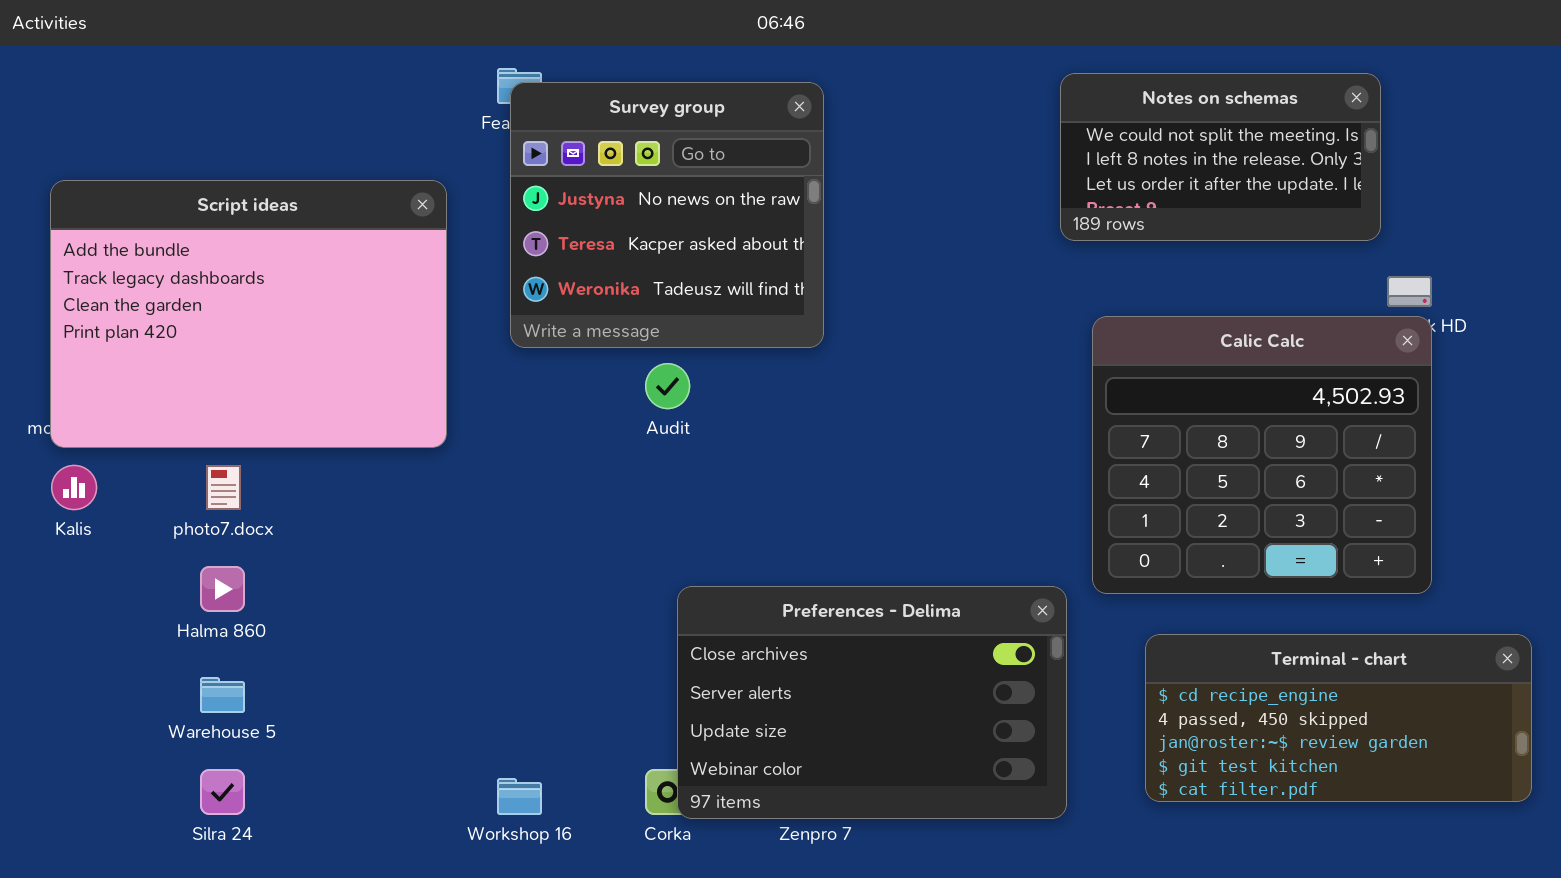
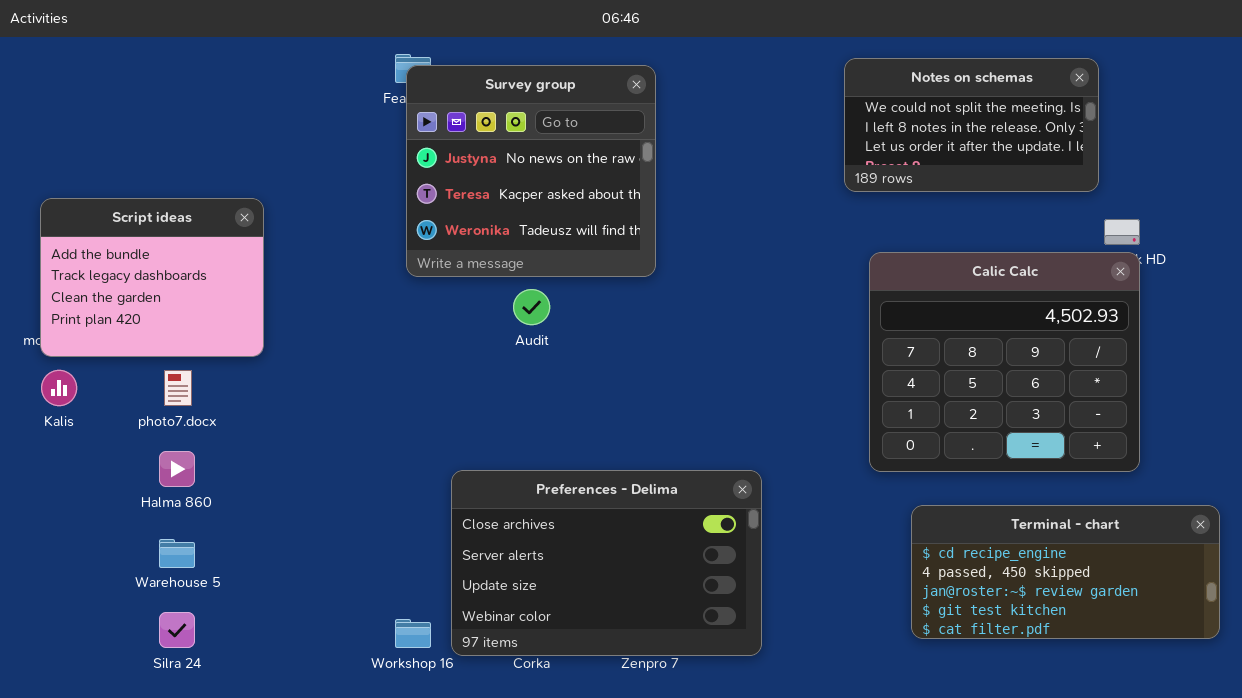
Script ideas: [50,180,447,448] -> [40,198,264,357], resized
Preferences - Delima: [677,586,1067,819] -> [451,470,762,656], moved

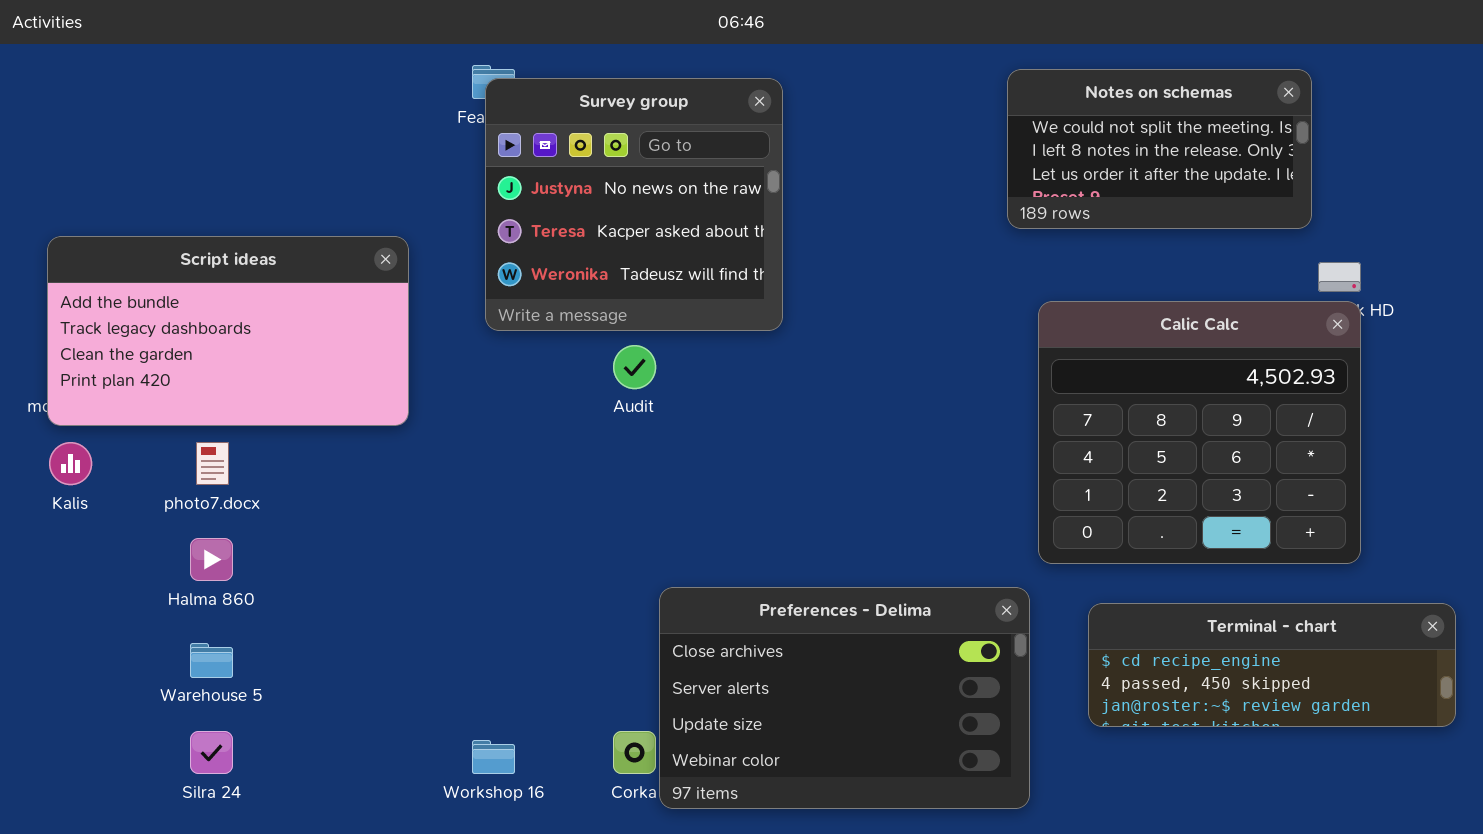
Script ideas: [40,198,264,357] -> [47,236,409,426], resized
Preferences - Delima: [451,470,762,656] -> [659,587,1030,809], moved
Terminal - chart: [911,505,1220,639] -> [1088,603,1456,727], resized

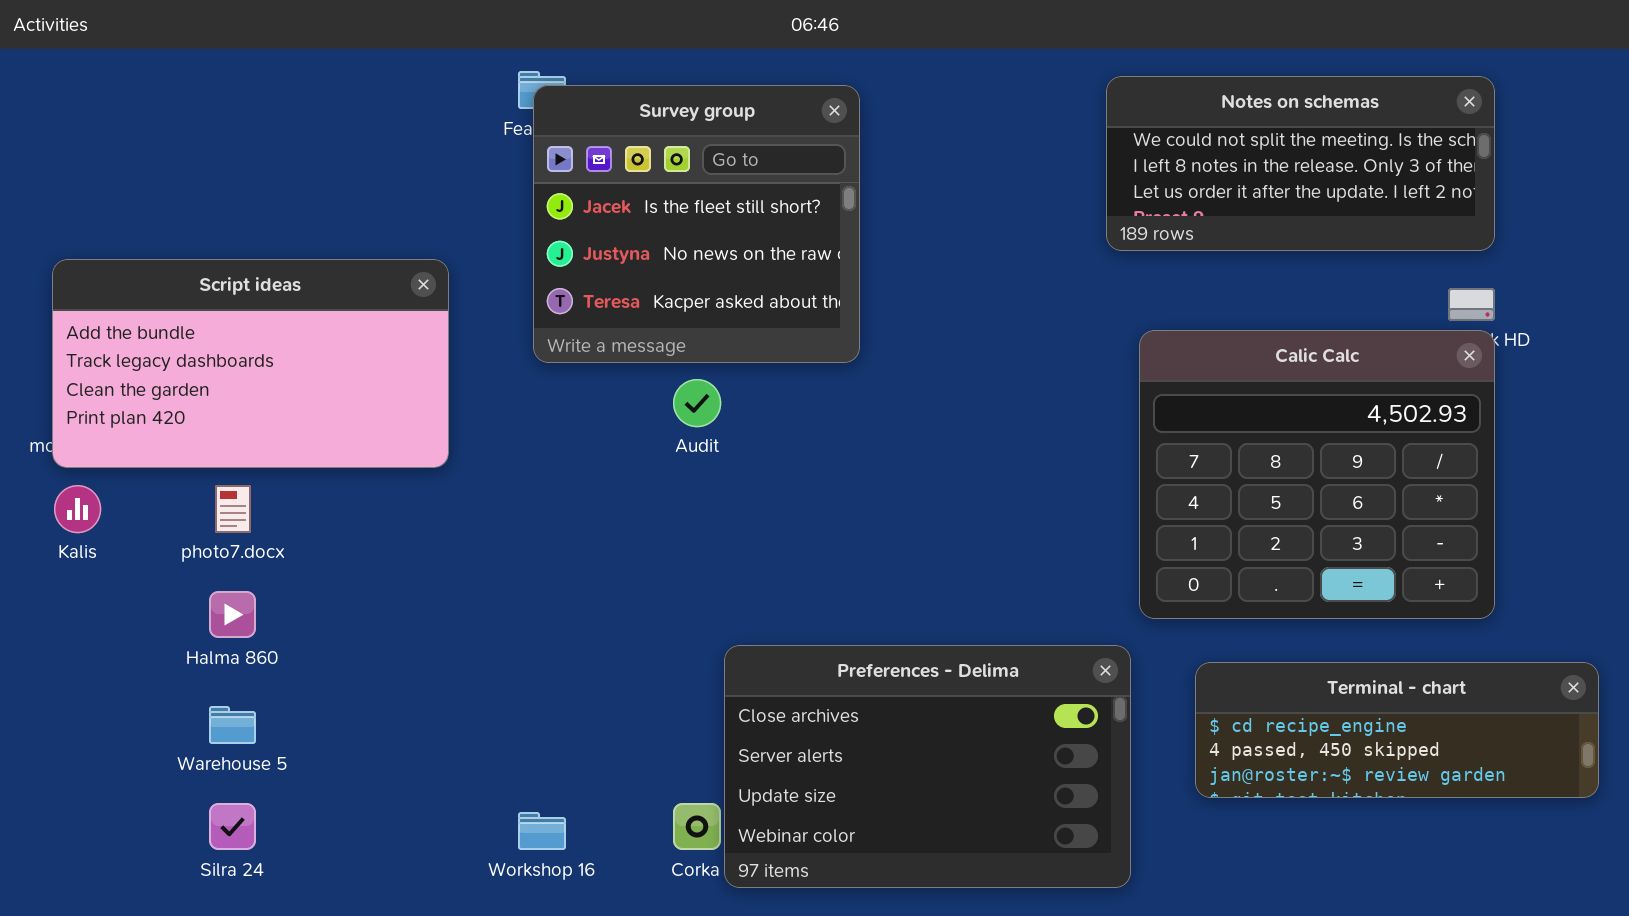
Notes on schemas: [1007,69,1312,229] -> [1106,76,1495,251], resized
Survey group: [485,78,783,331] -> [533,85,860,363], scrolled up 1 row

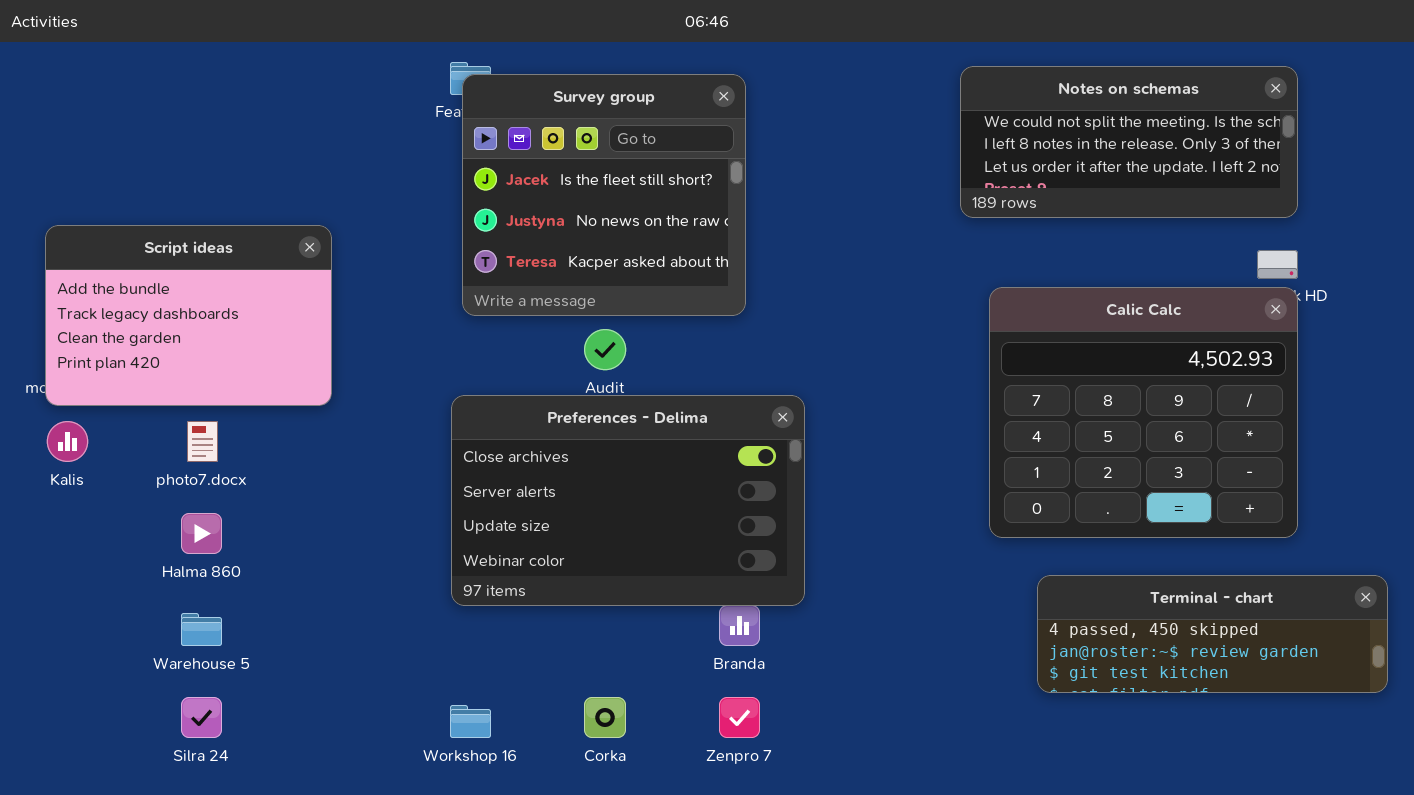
Script ideas: [52,259,449,468] -> [45,225,332,406], resized
Preferences - Delima: [724,645,1131,888] -> [451,395,805,606], moved
Terminal - chart: [1195,662,1599,798] -> [1037,575,1388,693], scrolled down 1 row

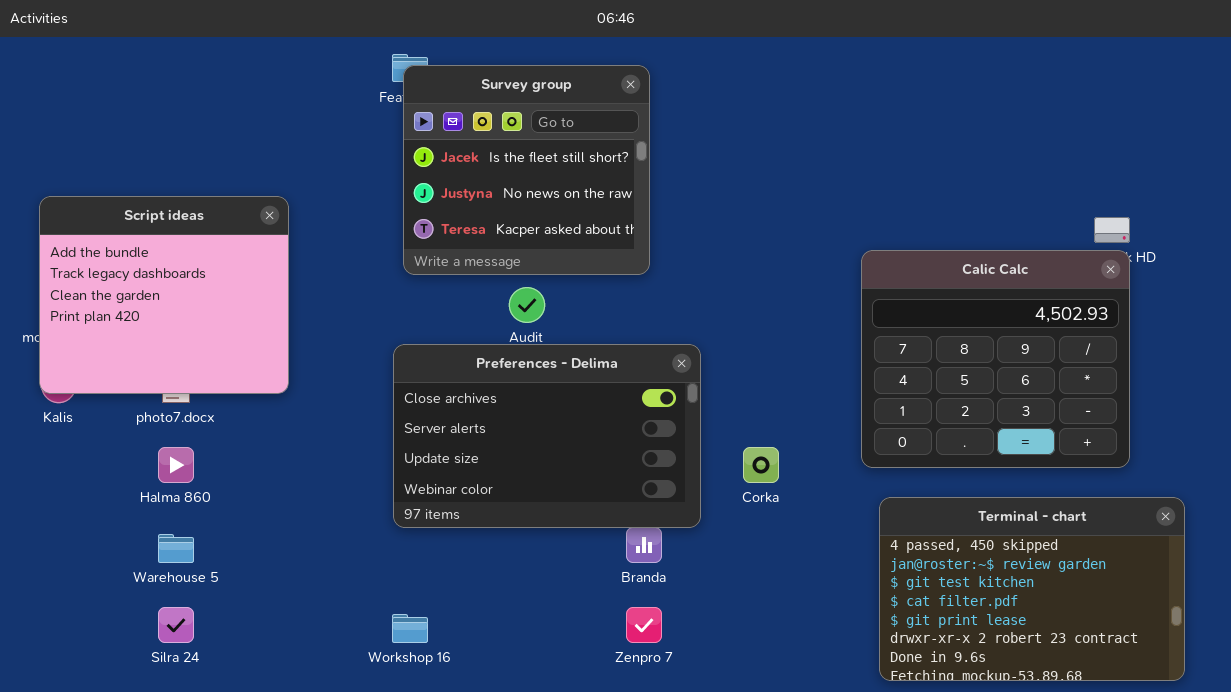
Notes on schemas: [960,66,1298,218] -> none, closed
Script ideas: [45,225,332,406] -> [39,196,289,394], resized
Terminal - chart: [1037,575,1388,693] -> [879,497,1185,681], moved, resized
Corka: [584,697,626,738] -> [743,447,779,483], moved

